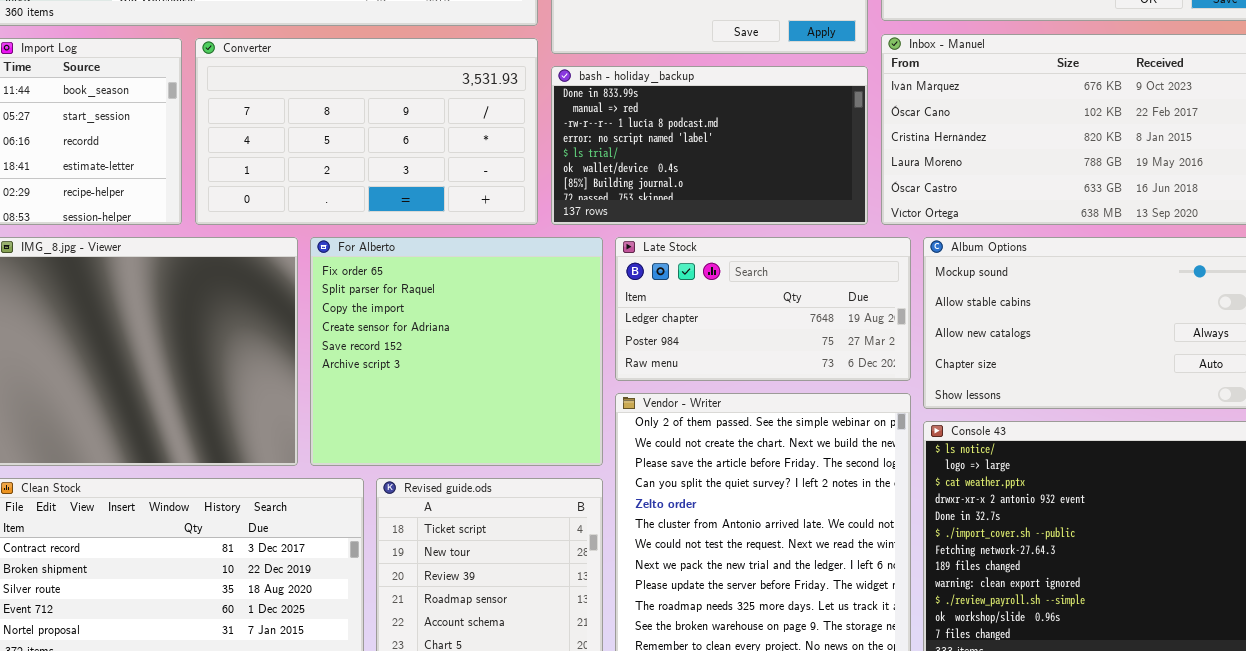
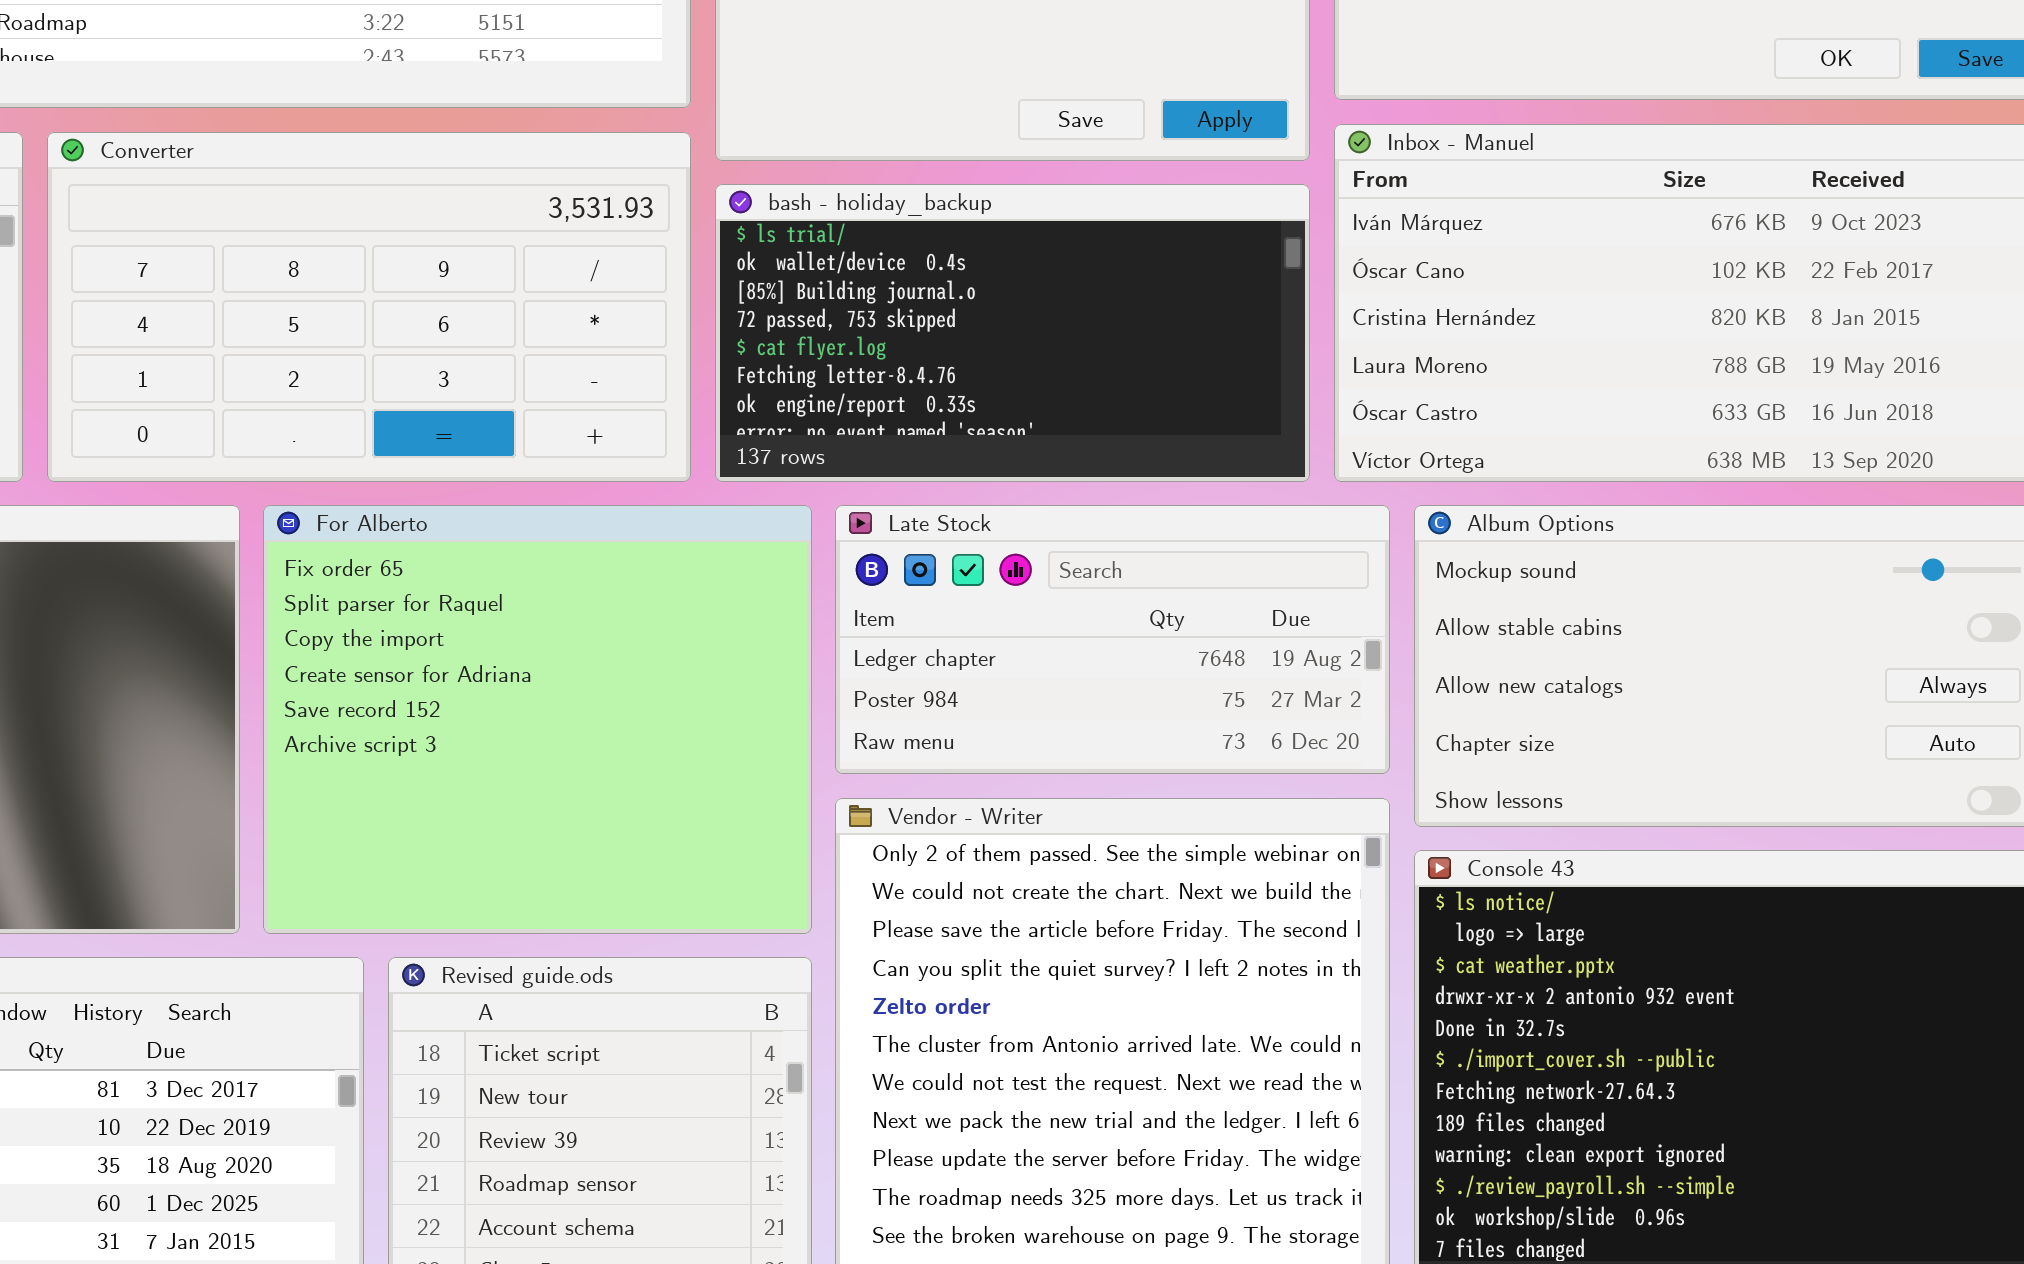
bash - holiday_backup: [551,66,868,225] -> [715,184,1310,482], scrolled down 4 rows

